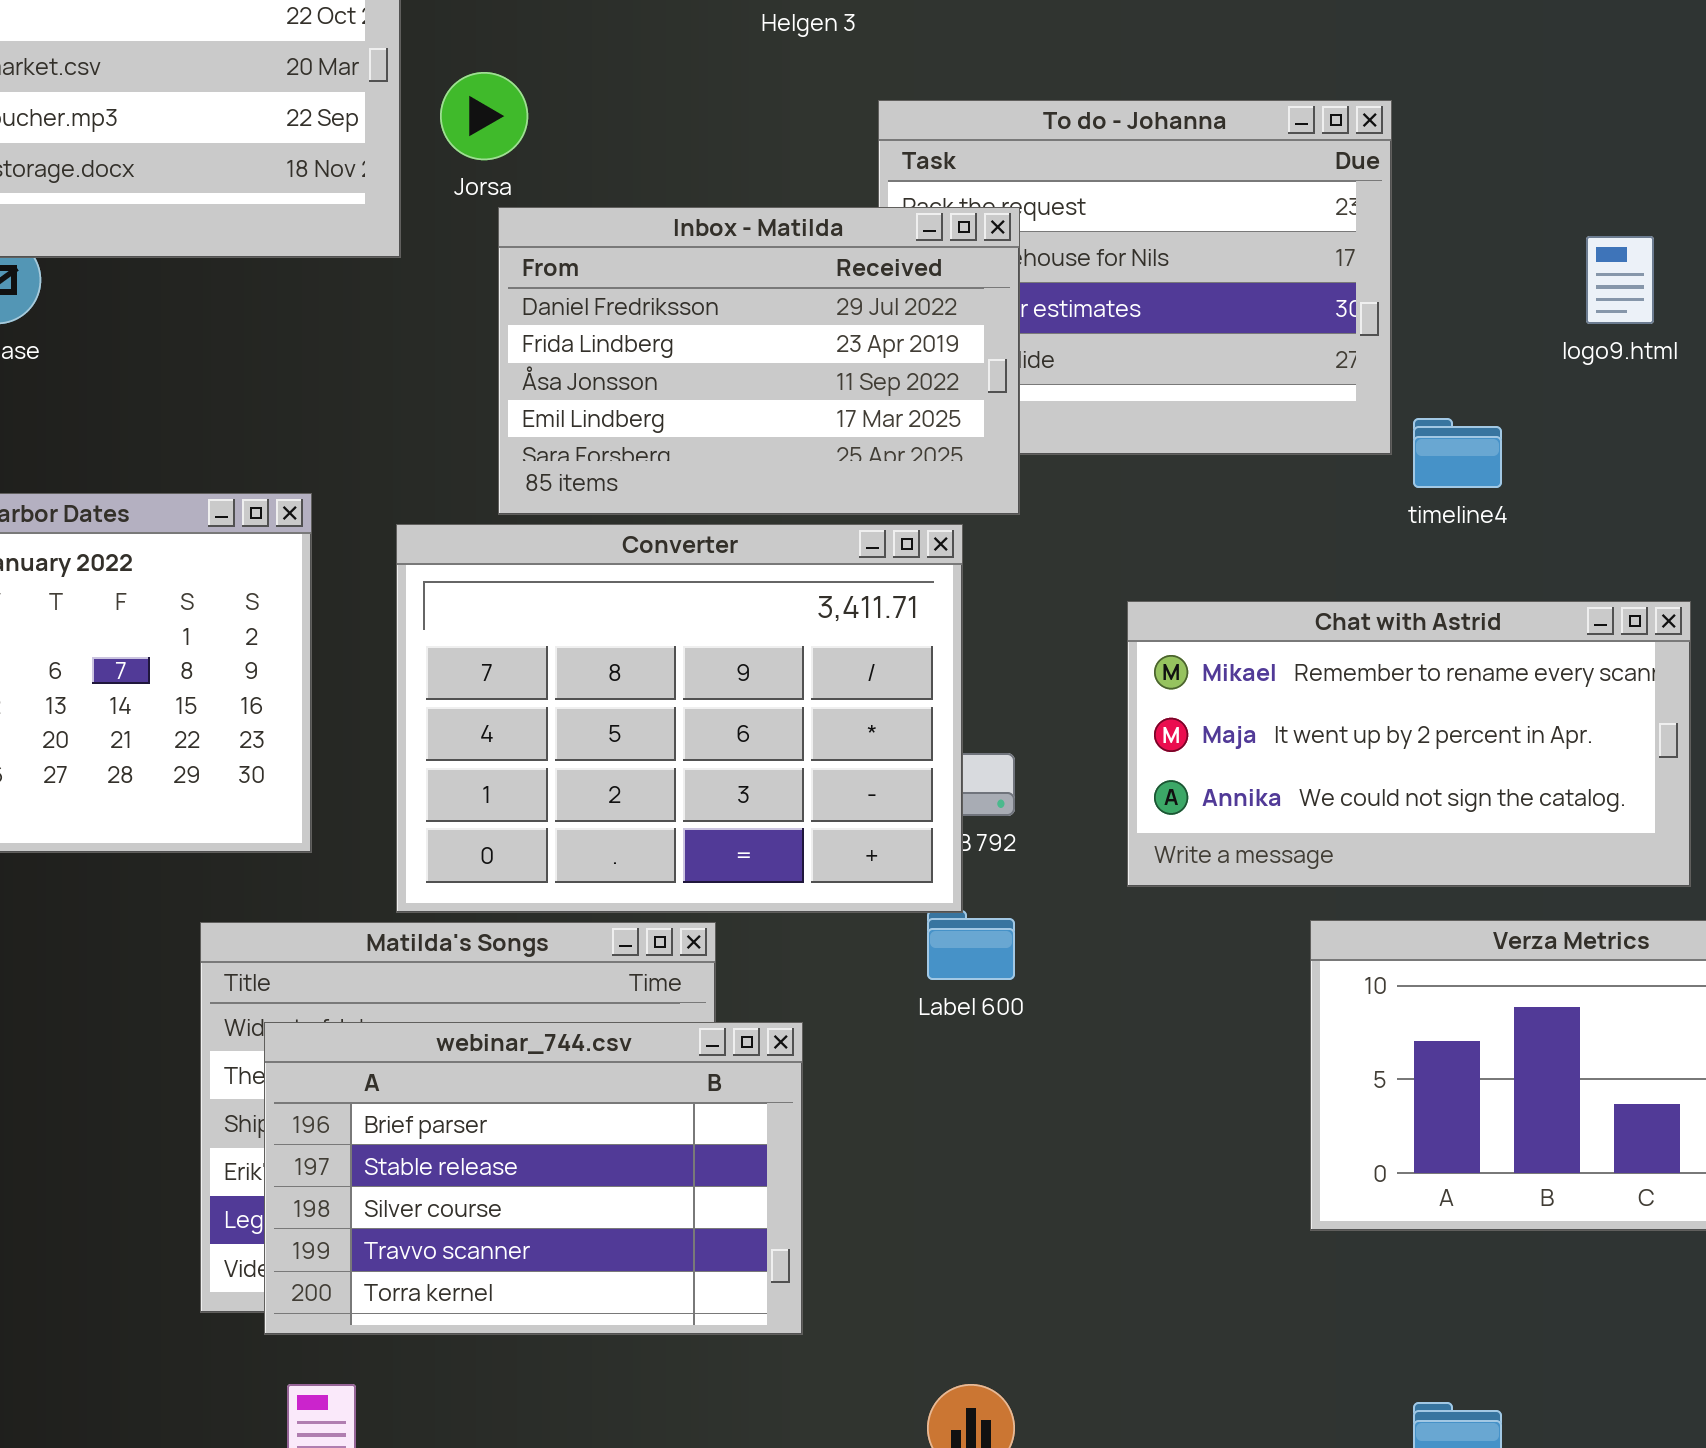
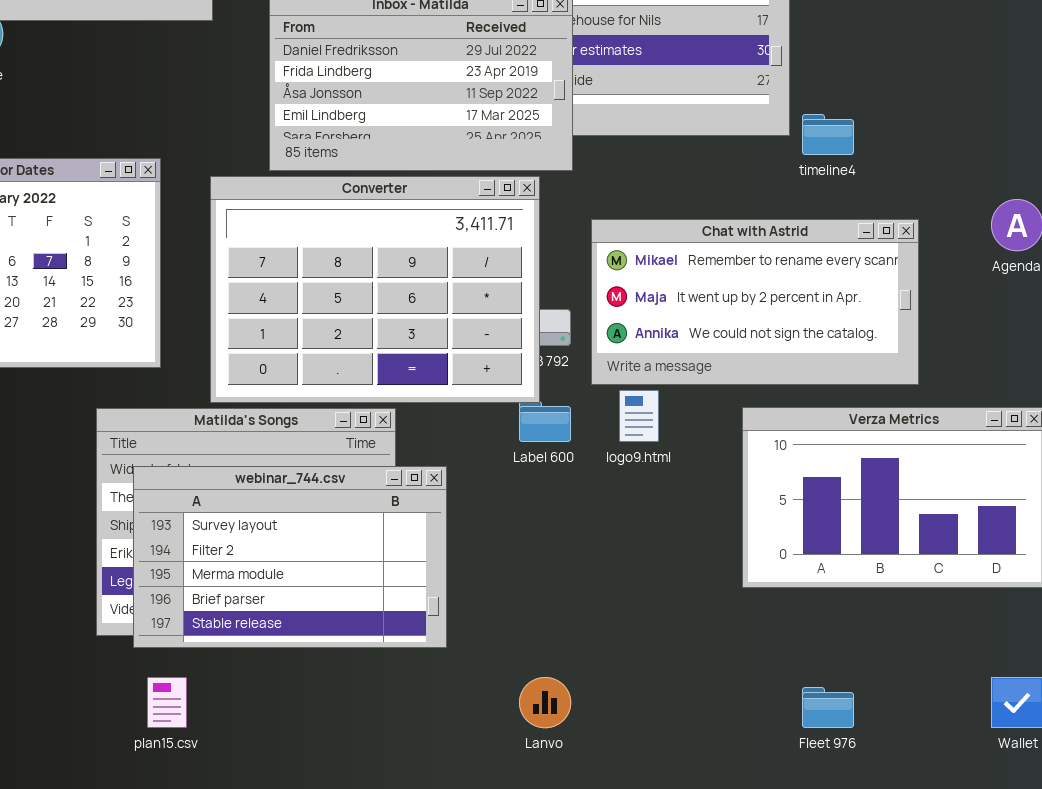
logo9.html: [1586,236,1654,324] -> [619,390,659,442], moved
Chat with Astrid: [1127,601,1691,887] -> [591,219,919,385], moved
webinar_744.csv: [264,1022,803,1335] -> [133,466,447,648], scrolled up 3 rows

